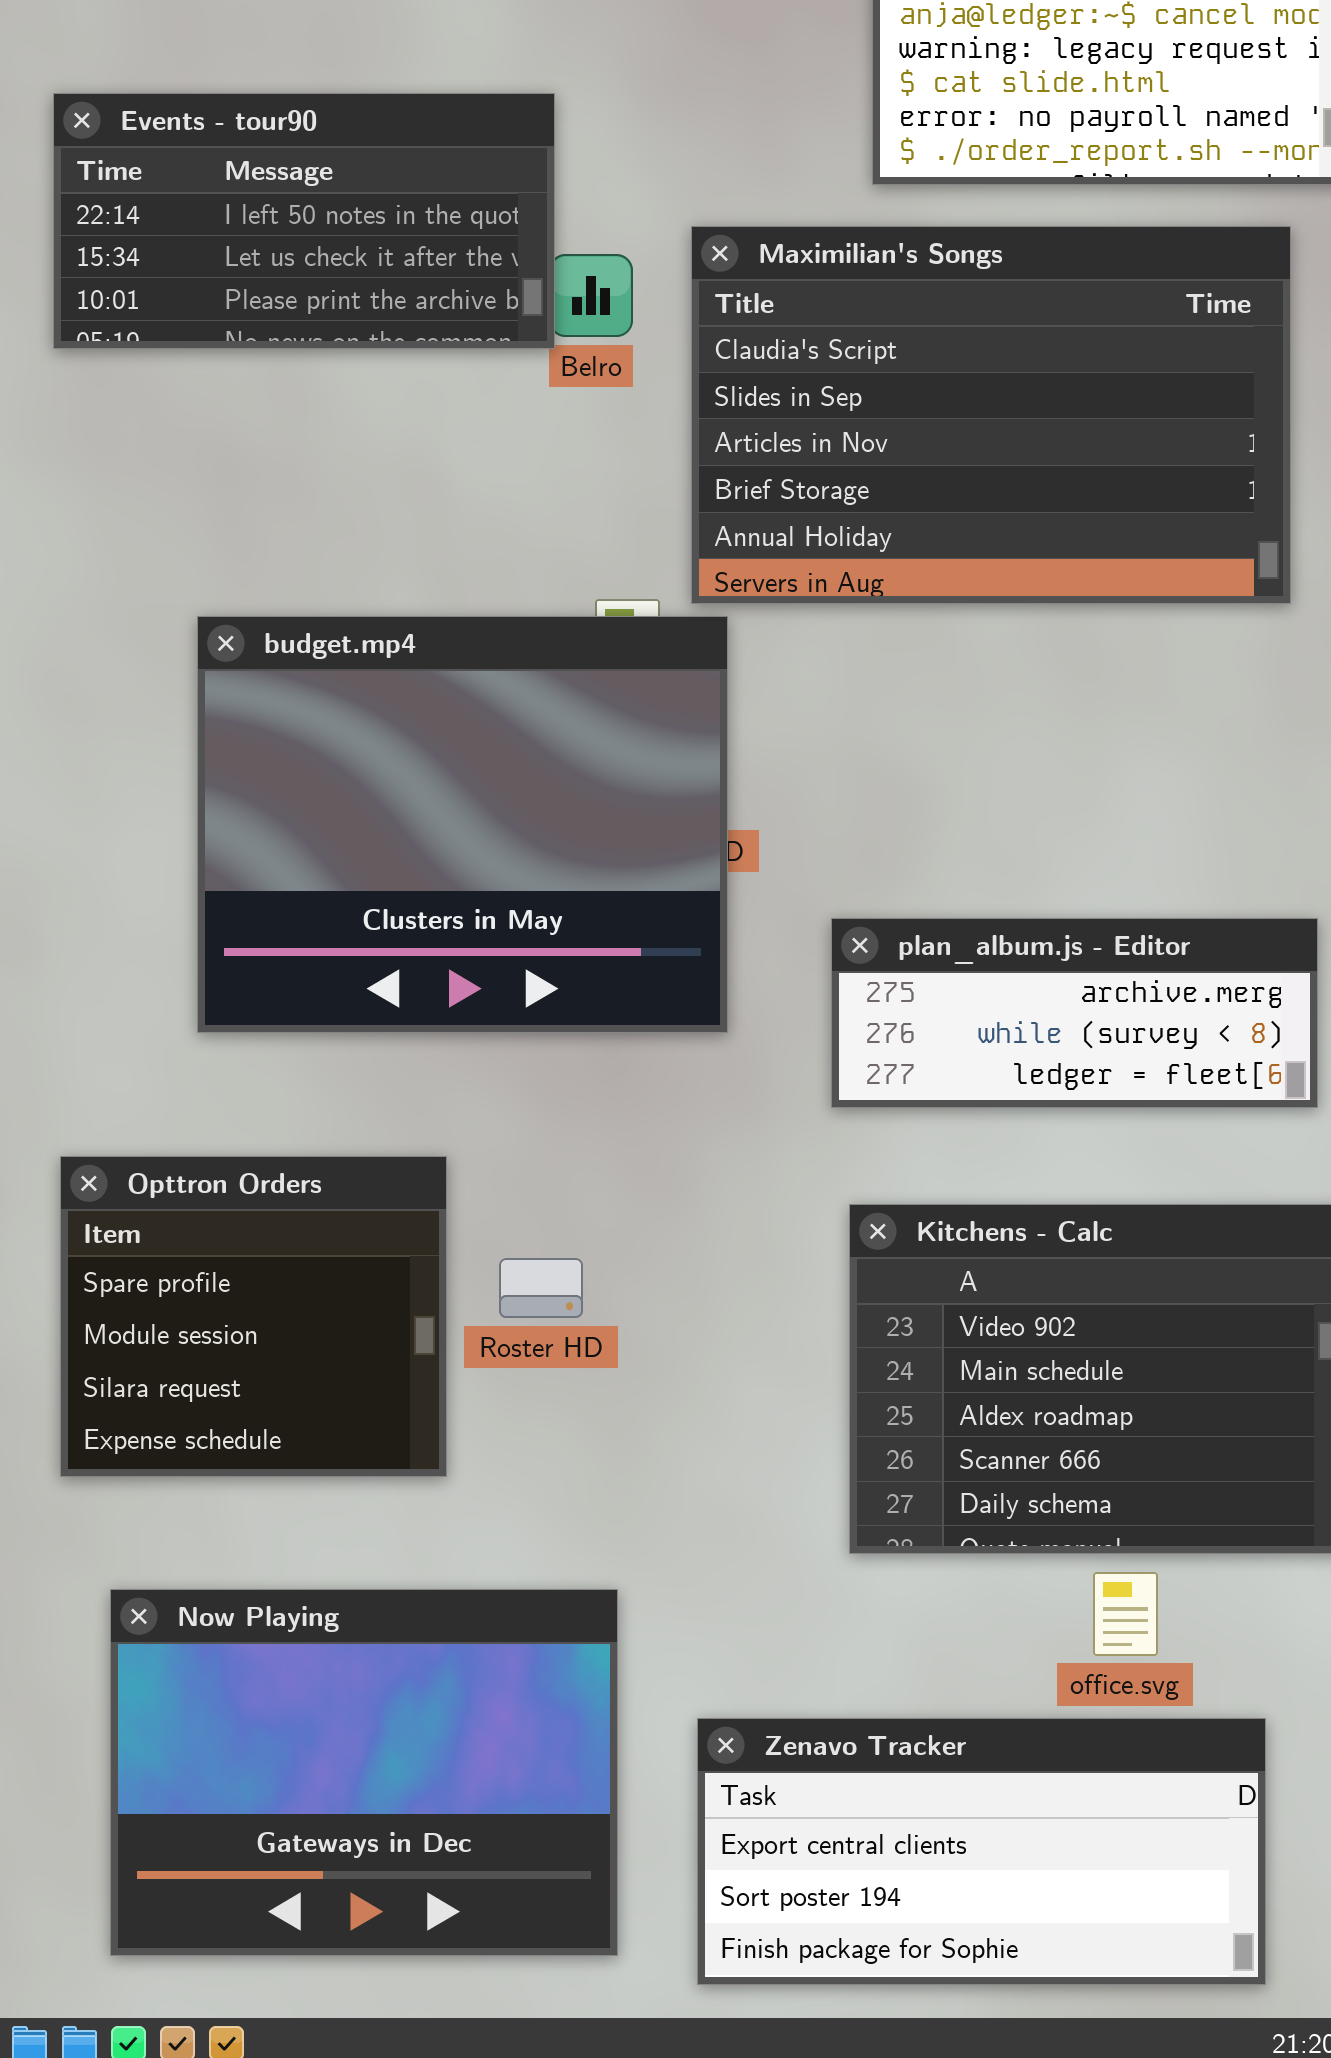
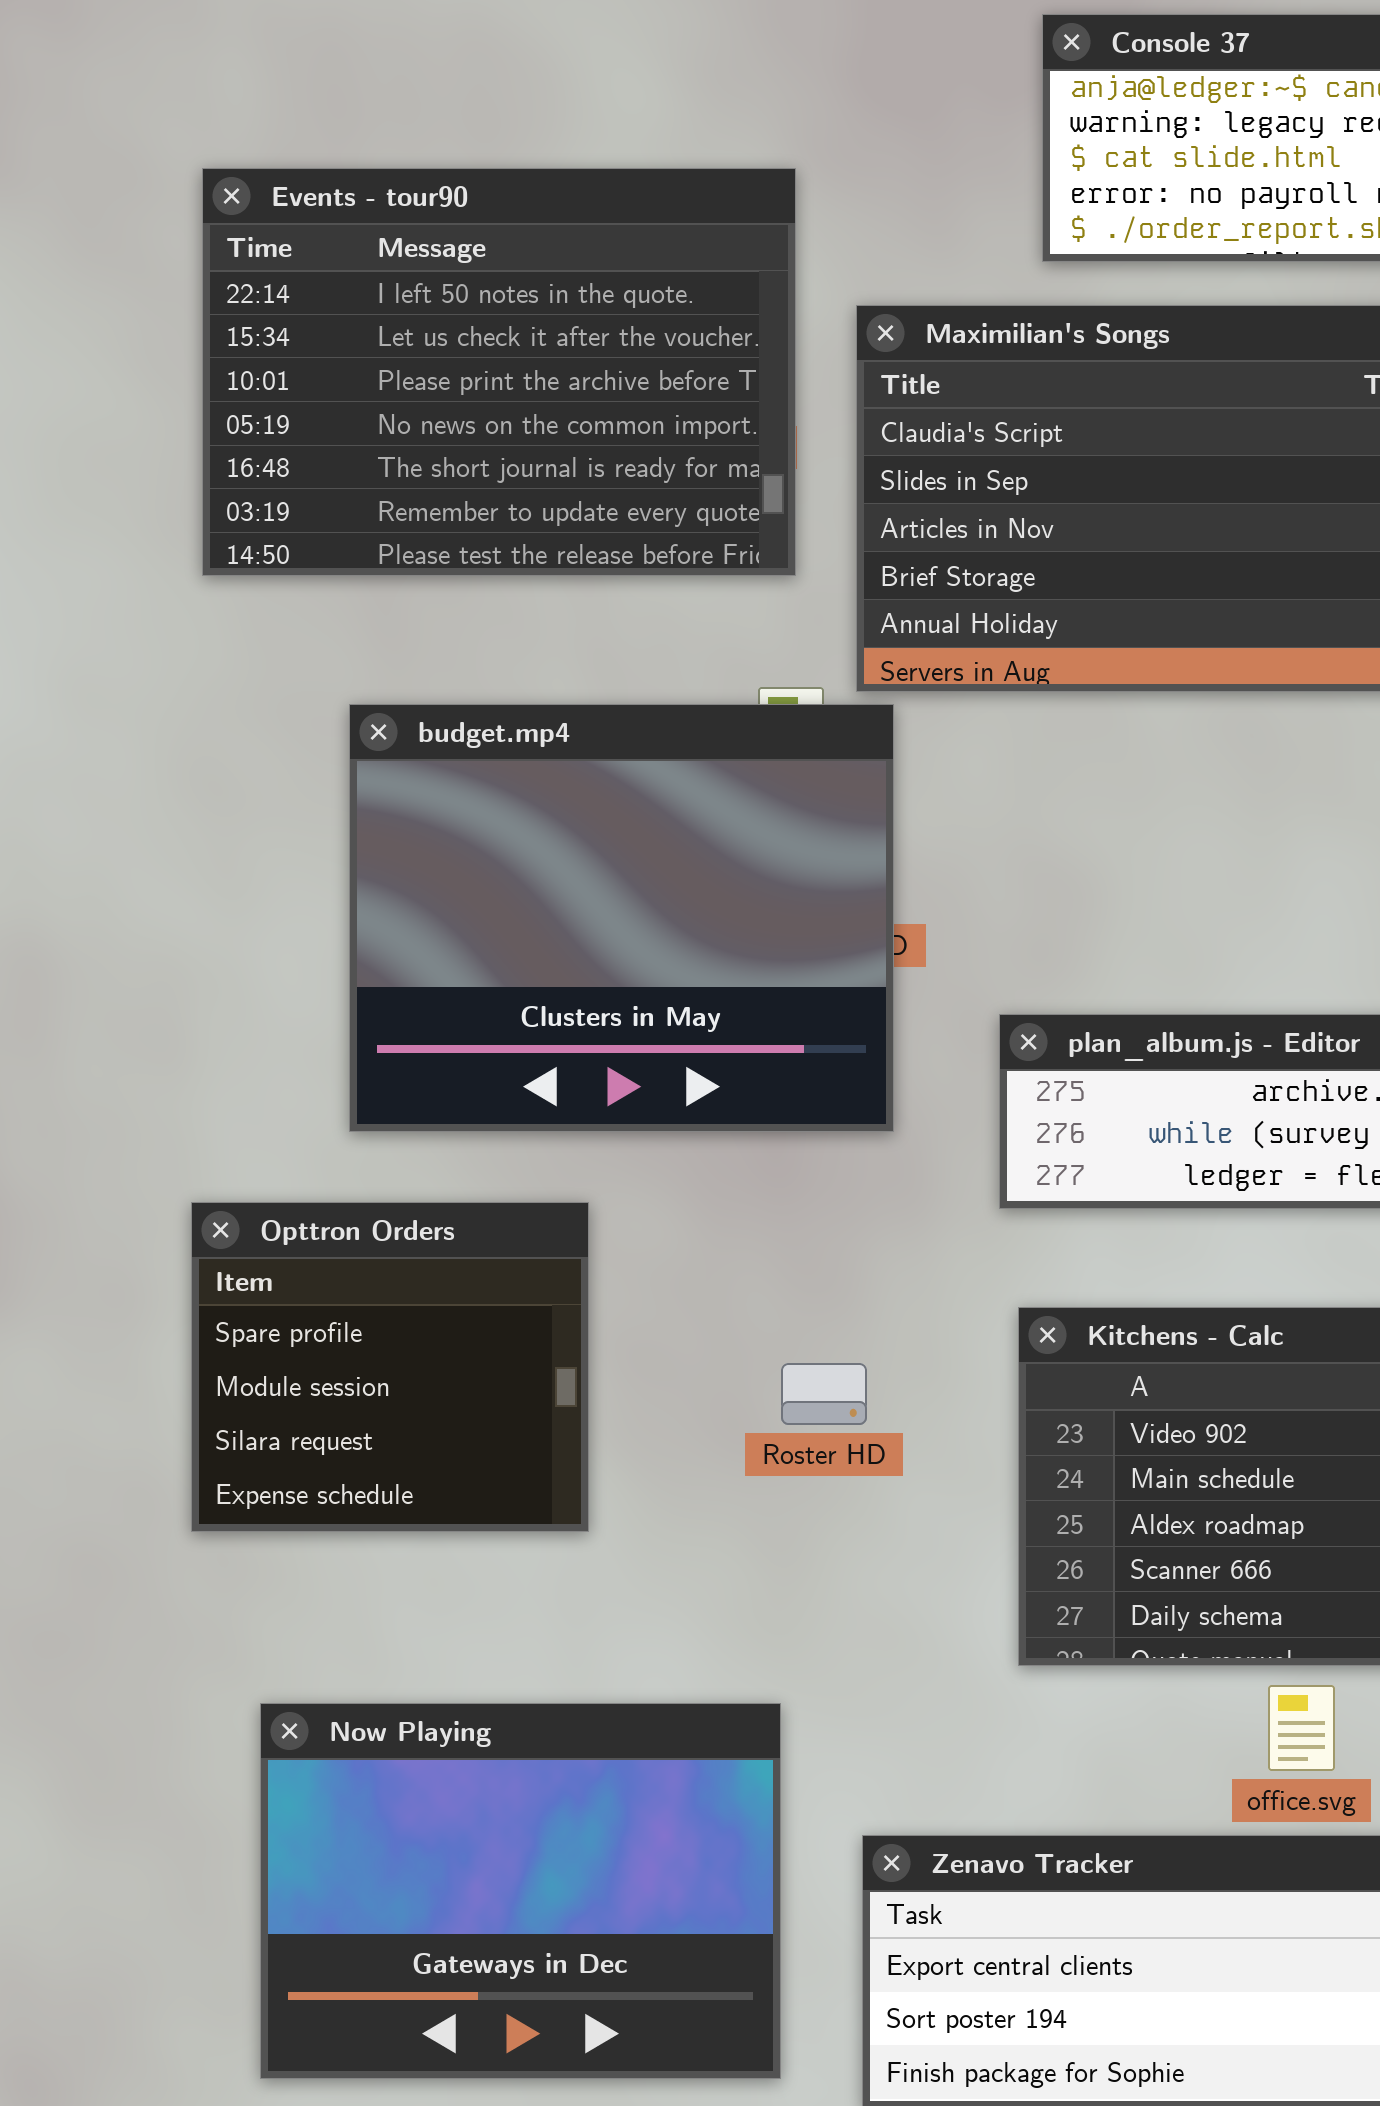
Events - tour90: [53,93,555,349] -> [202,168,796,576], resized
Opttron Orders: [60,1156,447,1477] -> [191,1202,589,1532], moved
Roster HD: [499,1258,583,1318] -> [781,1363,867,1425], moved

